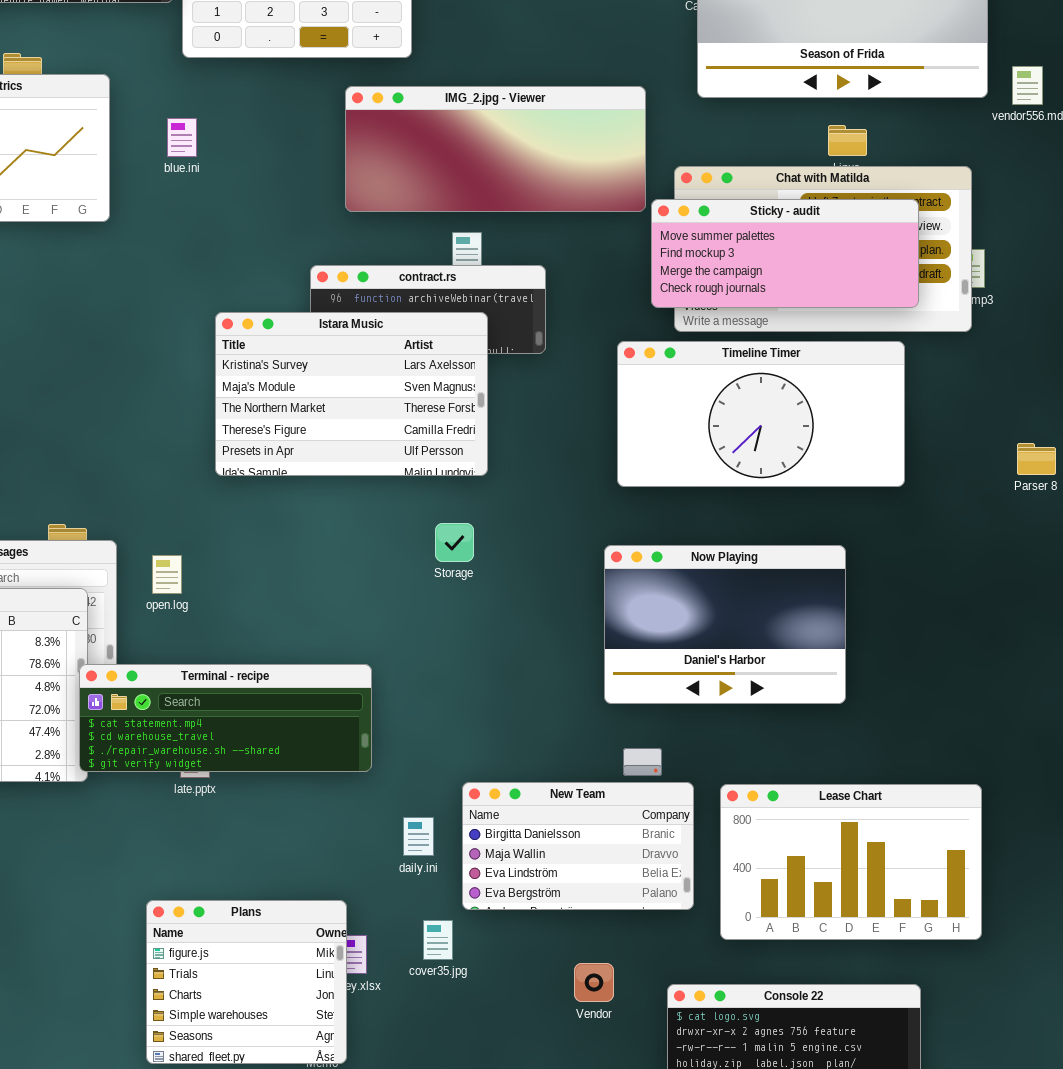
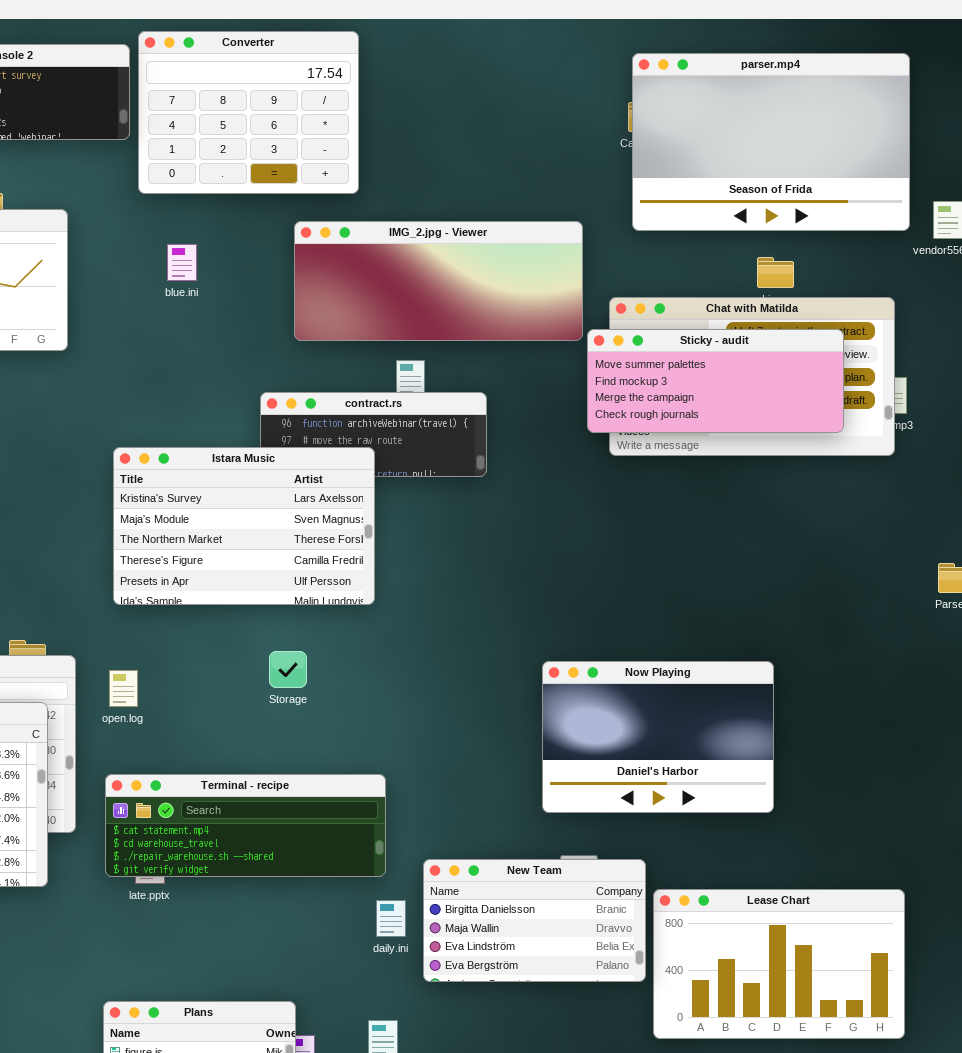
blue.ini: [167,118,197,157] -> [167,244,197,281], moved
Istara Music: [215,312,488,476] -> [113,447,375,605], moved
Timeline Timer: [617,341,905,487] -> none, closed
Storage: [435,523,474,562] -> [269,651,307,688], moved
Terminal - recipe: [79,664,372,772] -> [105,774,386,877], moved
New Team: [462,782,694,910] -> [423,859,646,982], moved
daily.ini: [403,817,434,856] -> [376,900,406,937], moved

